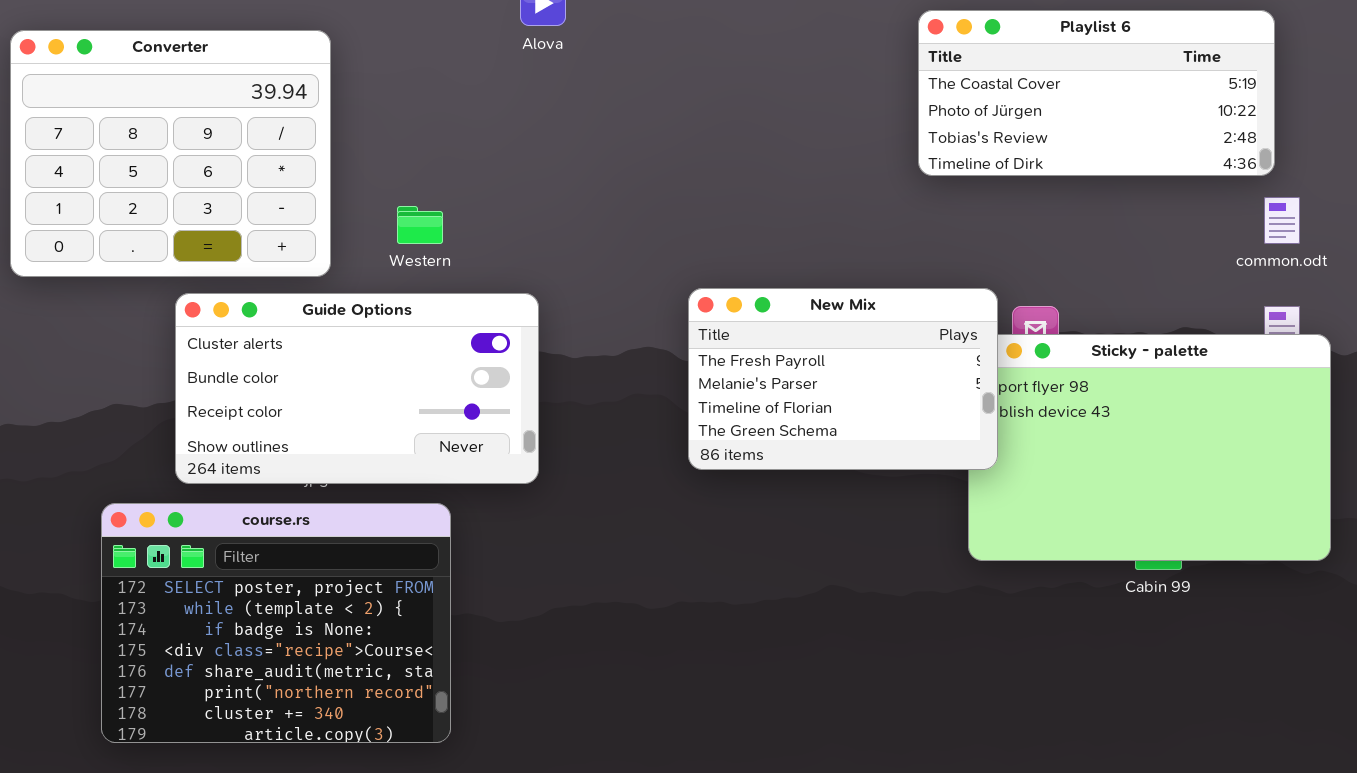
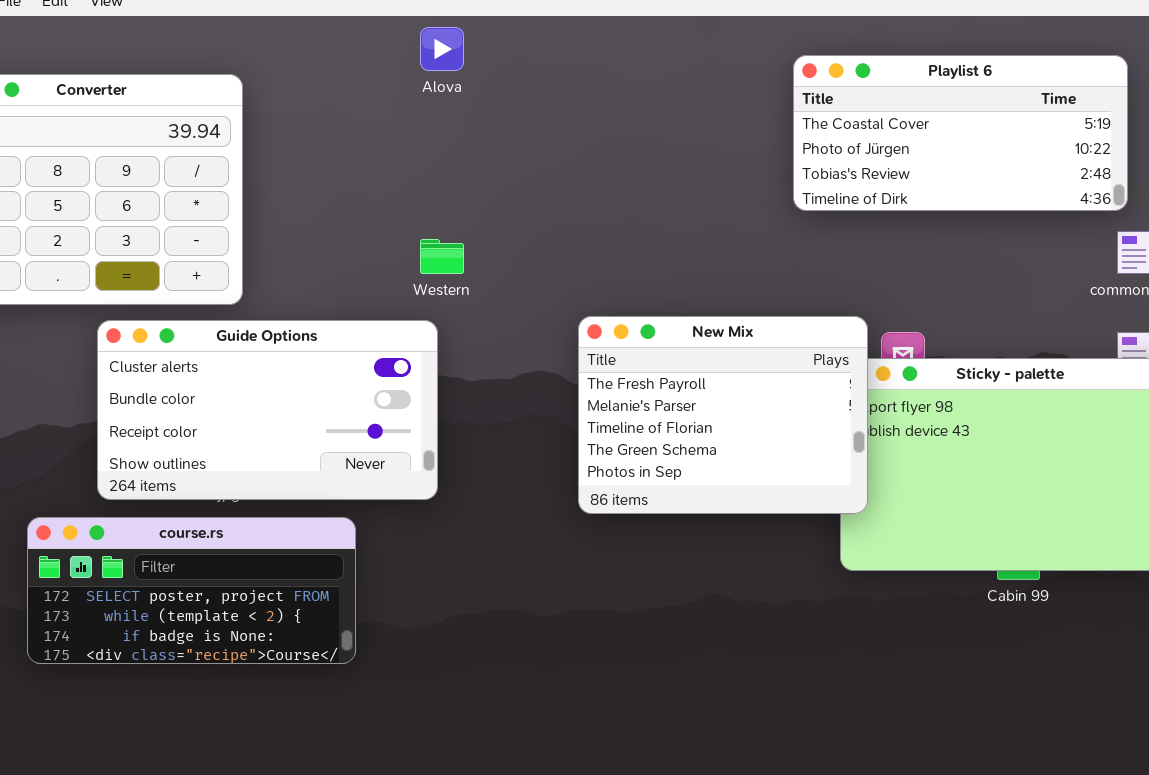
Western: [397,206,443,244] -> [420,239,464,274], moved
New Mix: [688,288,998,470] -> [578,316,868,514], resized
course.rs: [101,503,451,743] -> [27,517,356,664], resized

